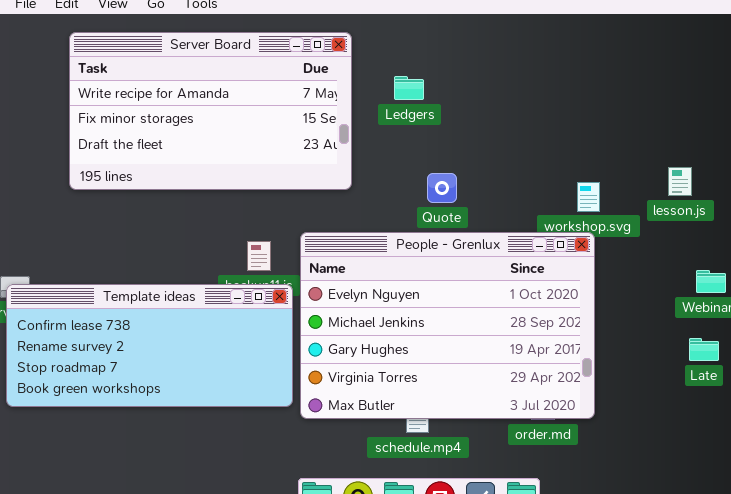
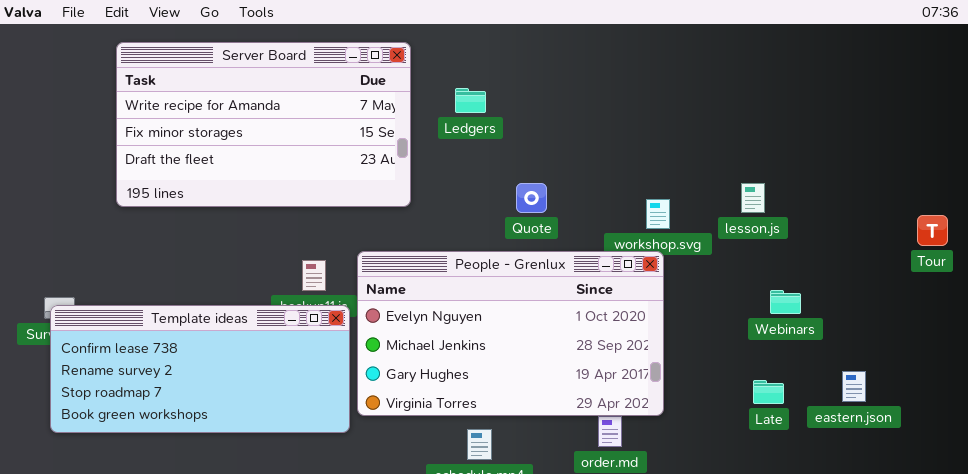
Quote: [427,173,457,203] -> [516,183,547,213], moved
People - Grenlux: [300,232,595,419] -> [357,251,664,416], resized
Late: [689,338,719,361] -> [753,380,784,404], moved

